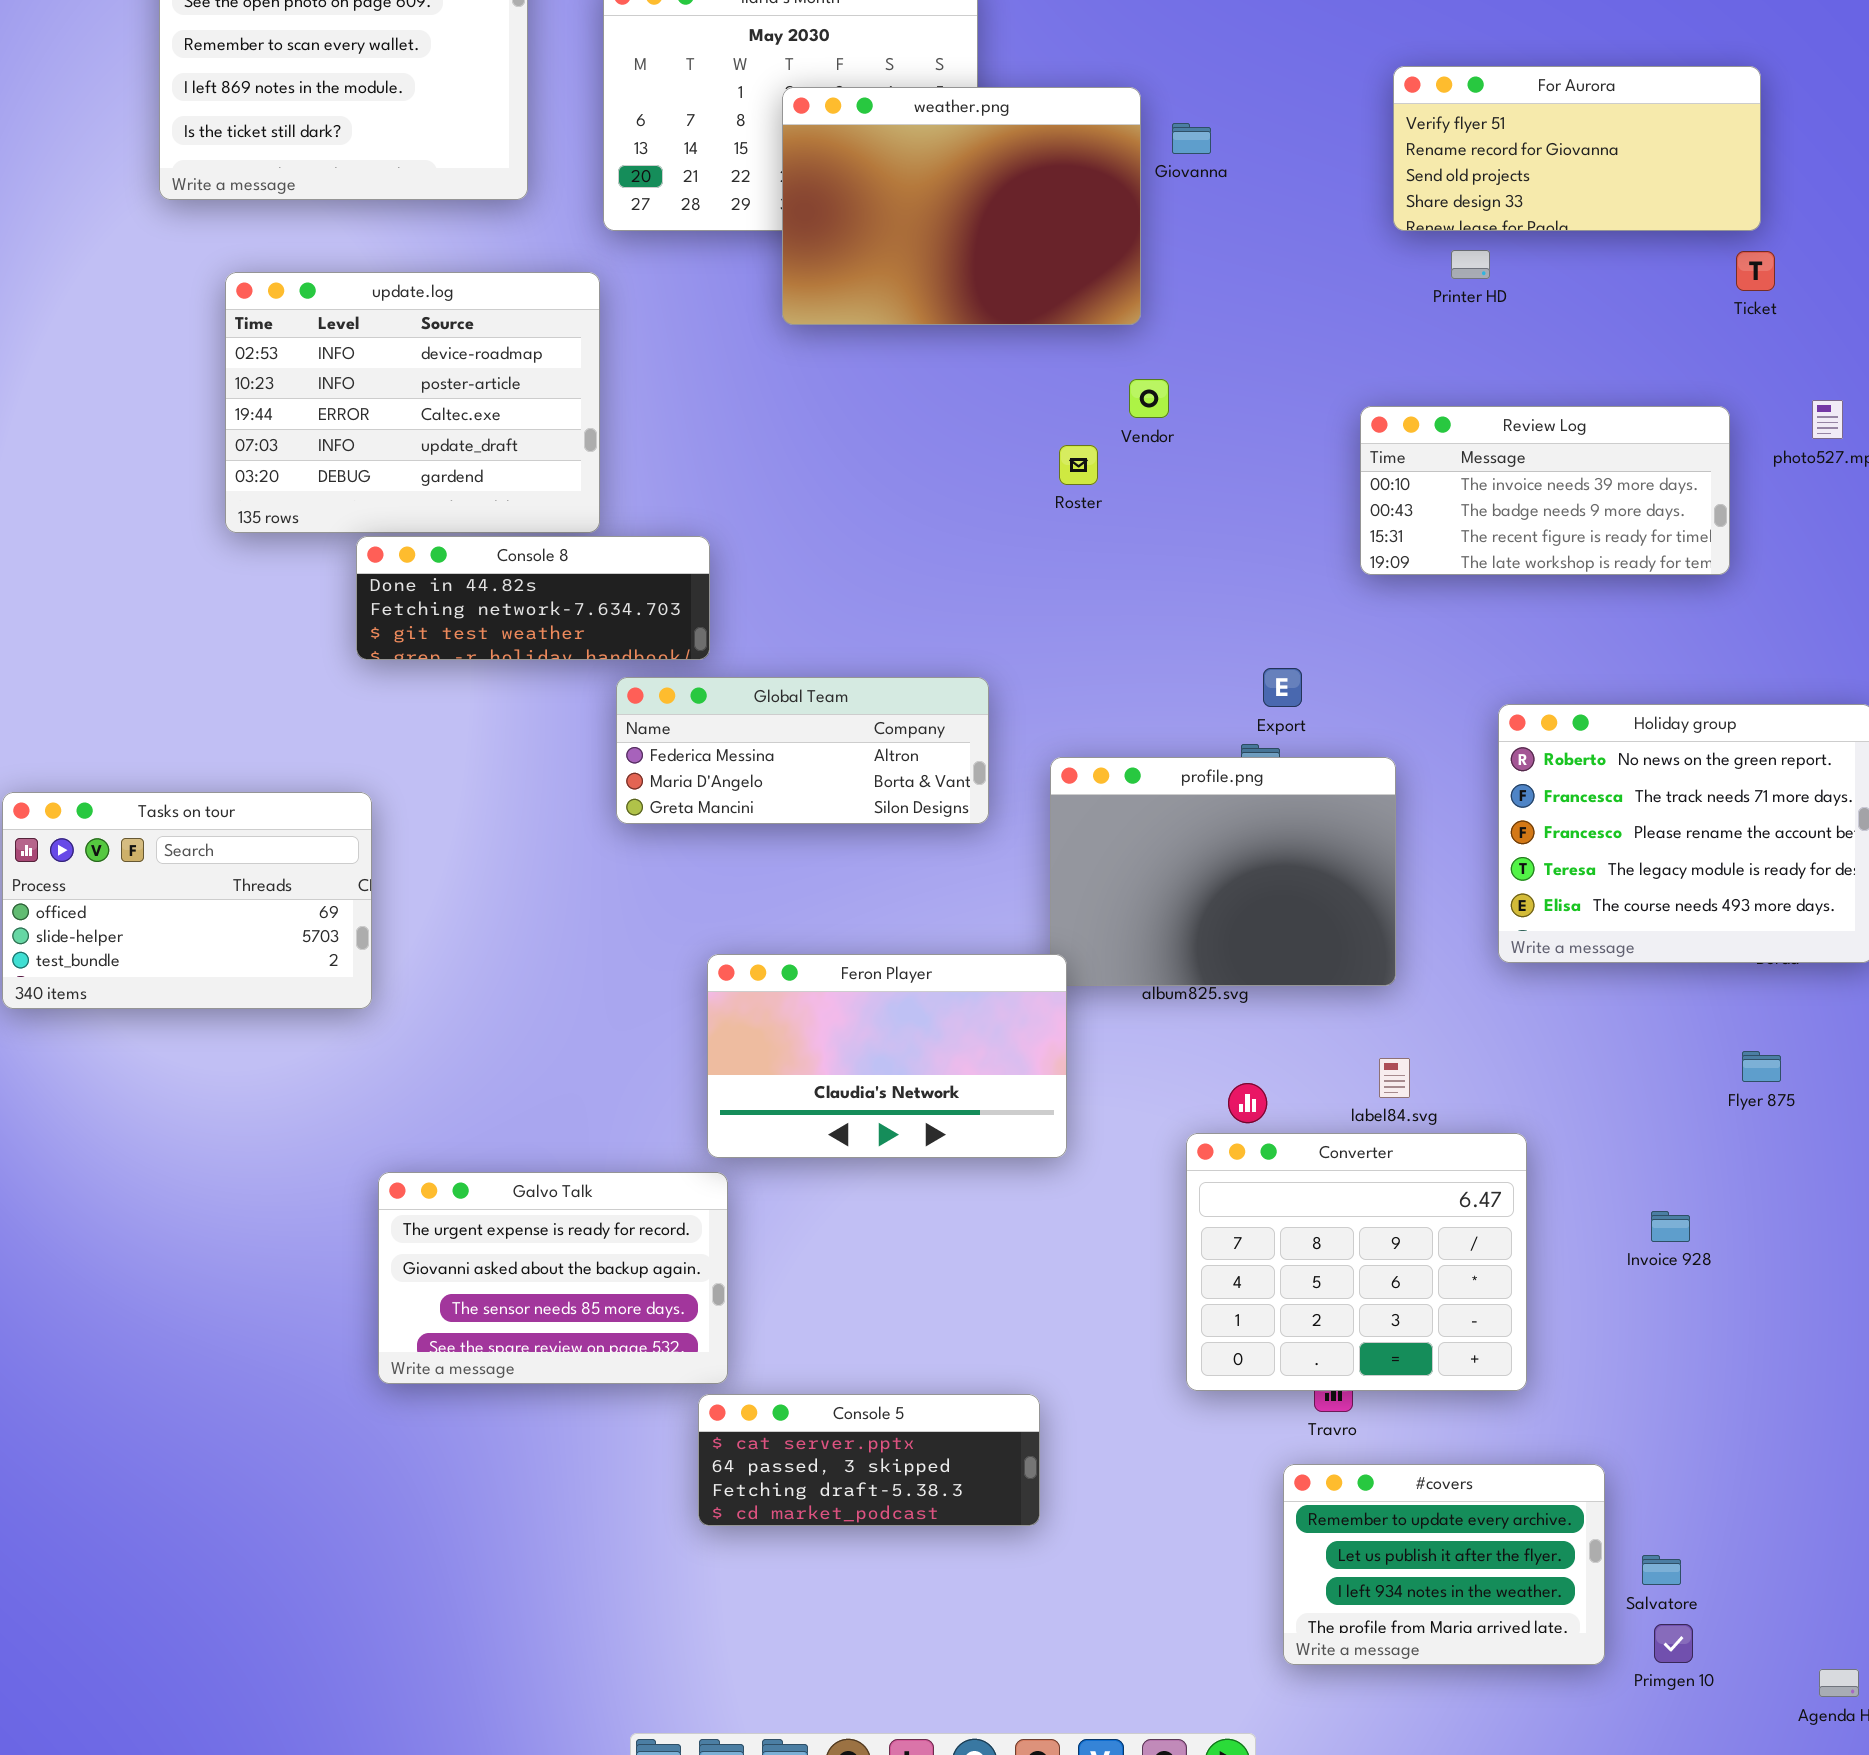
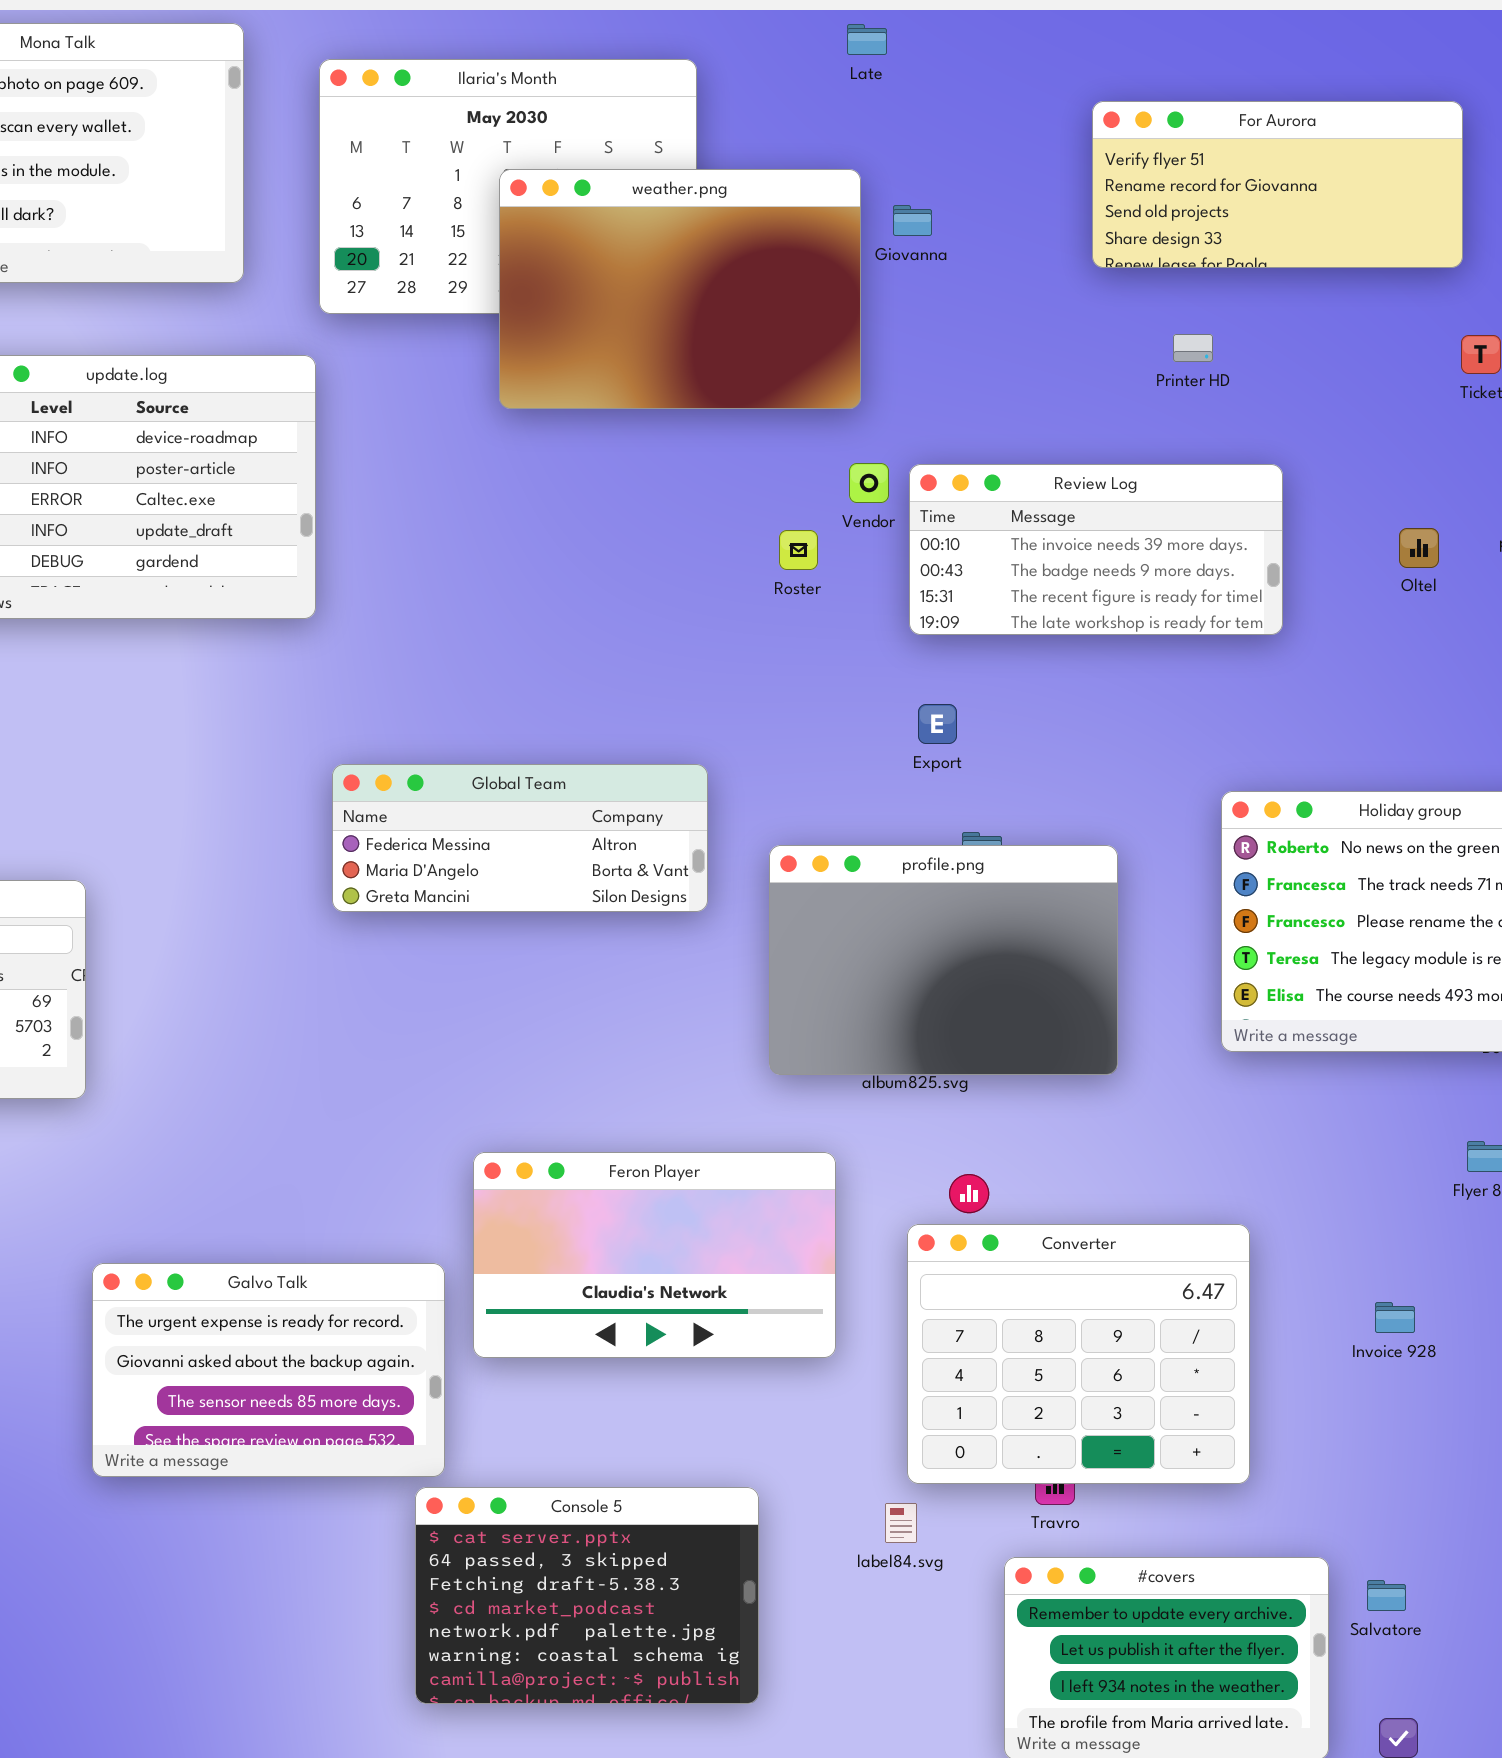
For Aurora: [1393,66,1761,231] -> [1092,101,1463,268], moved
Review Log: [1360,406,1730,575] -> [909,464,1283,635], moved
Console 8: [356,536,710,660] -> none, closed
Export: [1263,668,1302,707] -> [918,704,957,744], moved
Feron Player: [707,954,1067,1158] -> [473,1152,836,1358], moved
label84.svg: [1379,1058,1410,1098] -> [885,1503,917,1543], moved
Console 5: [698,1394,1040,1526] -> [415,1487,759,1704], resized
Salvatore: [1642,1555,1681,1585] -> [1367,1580,1406,1611], moved

